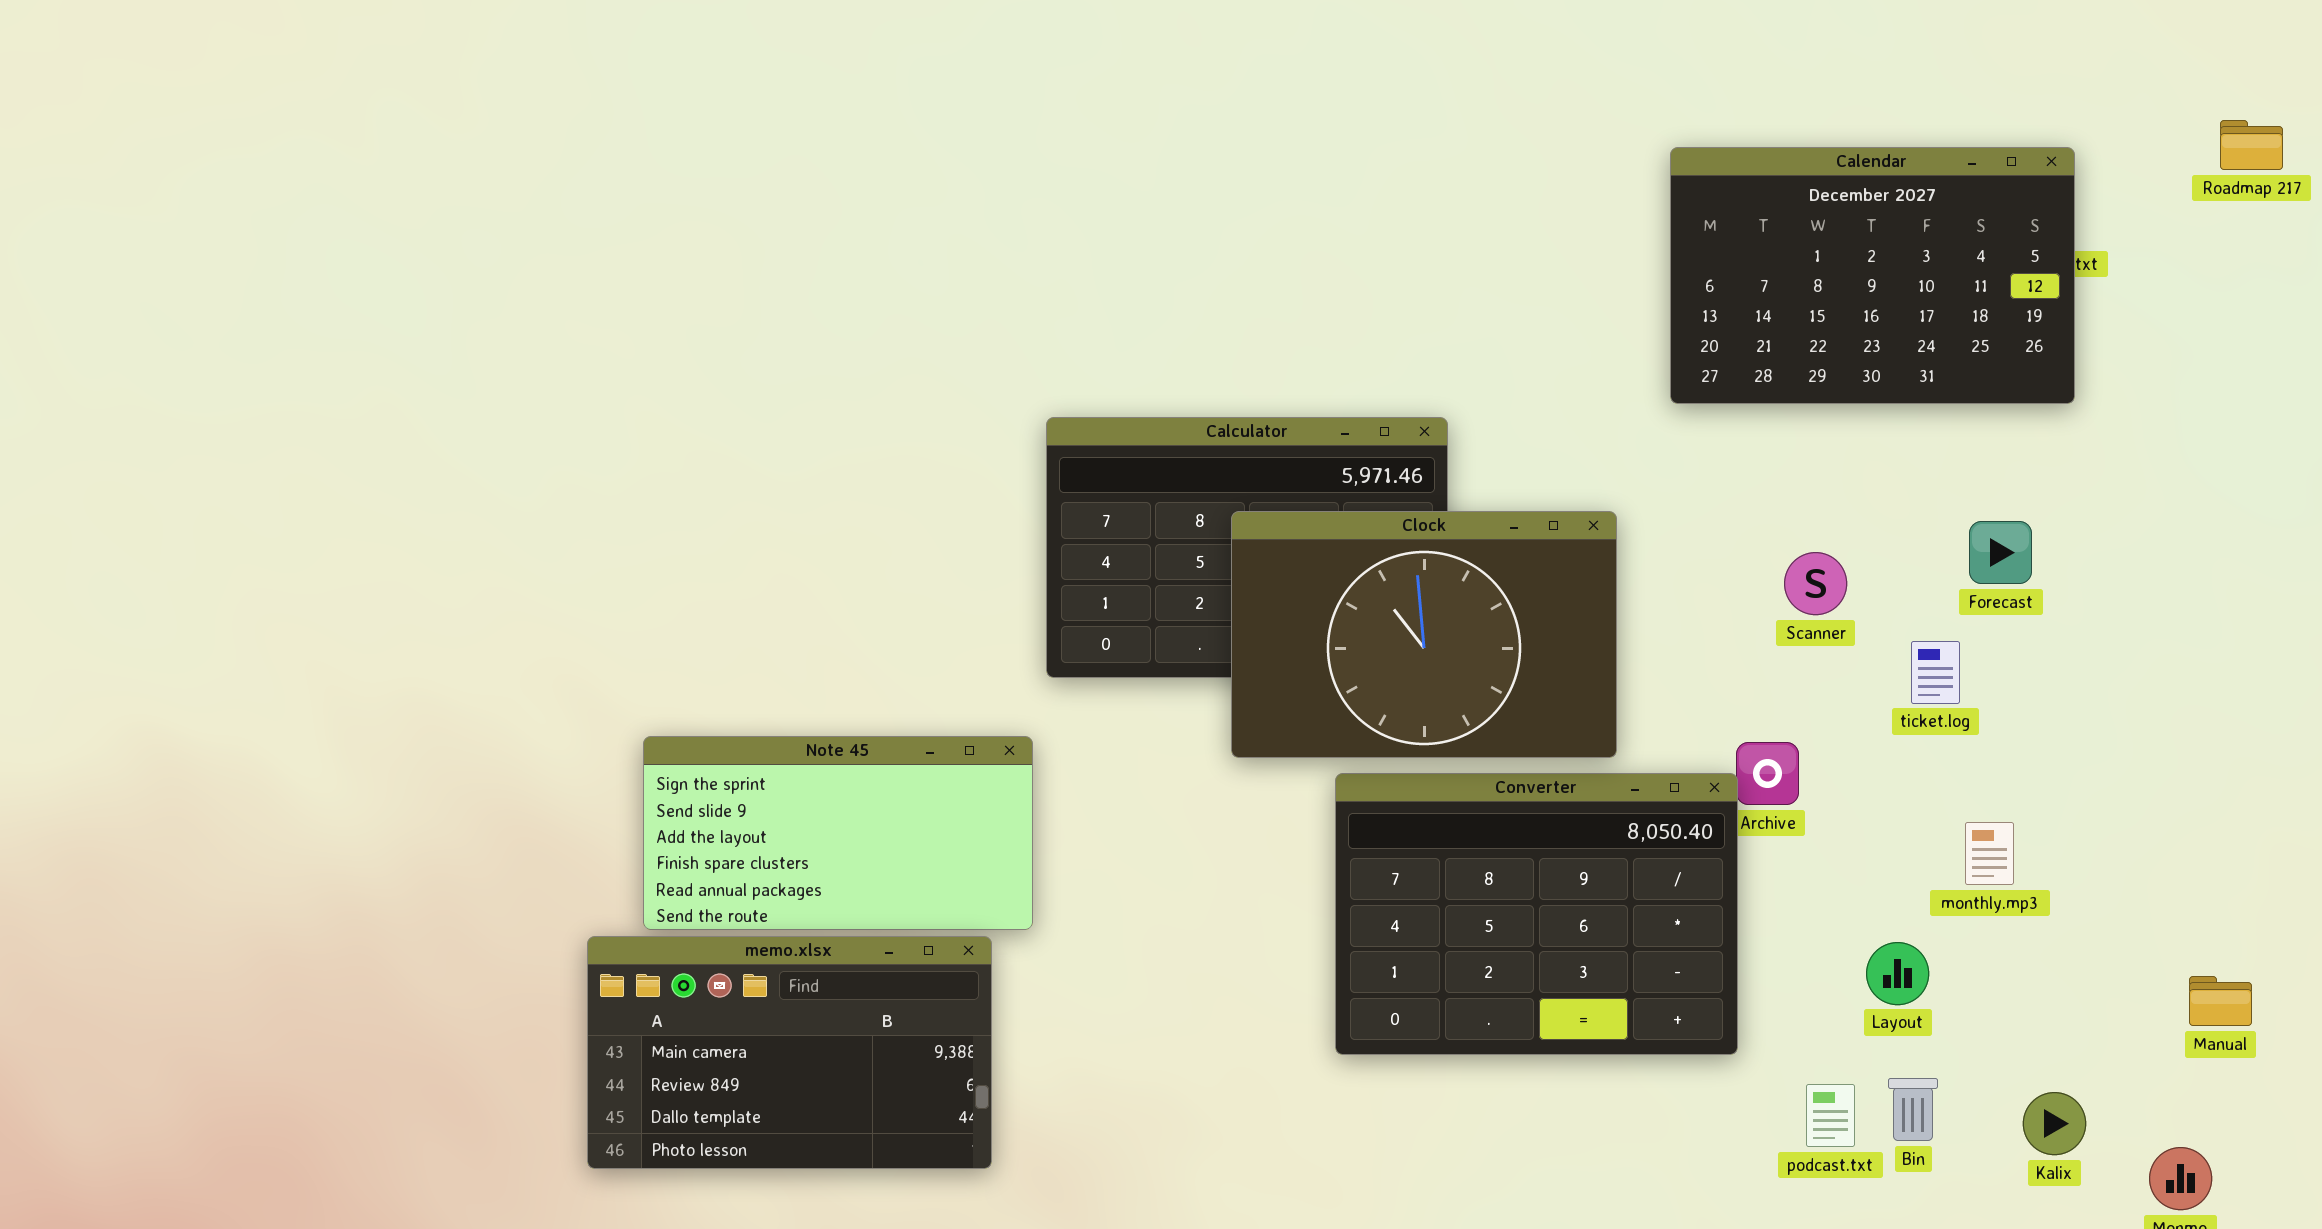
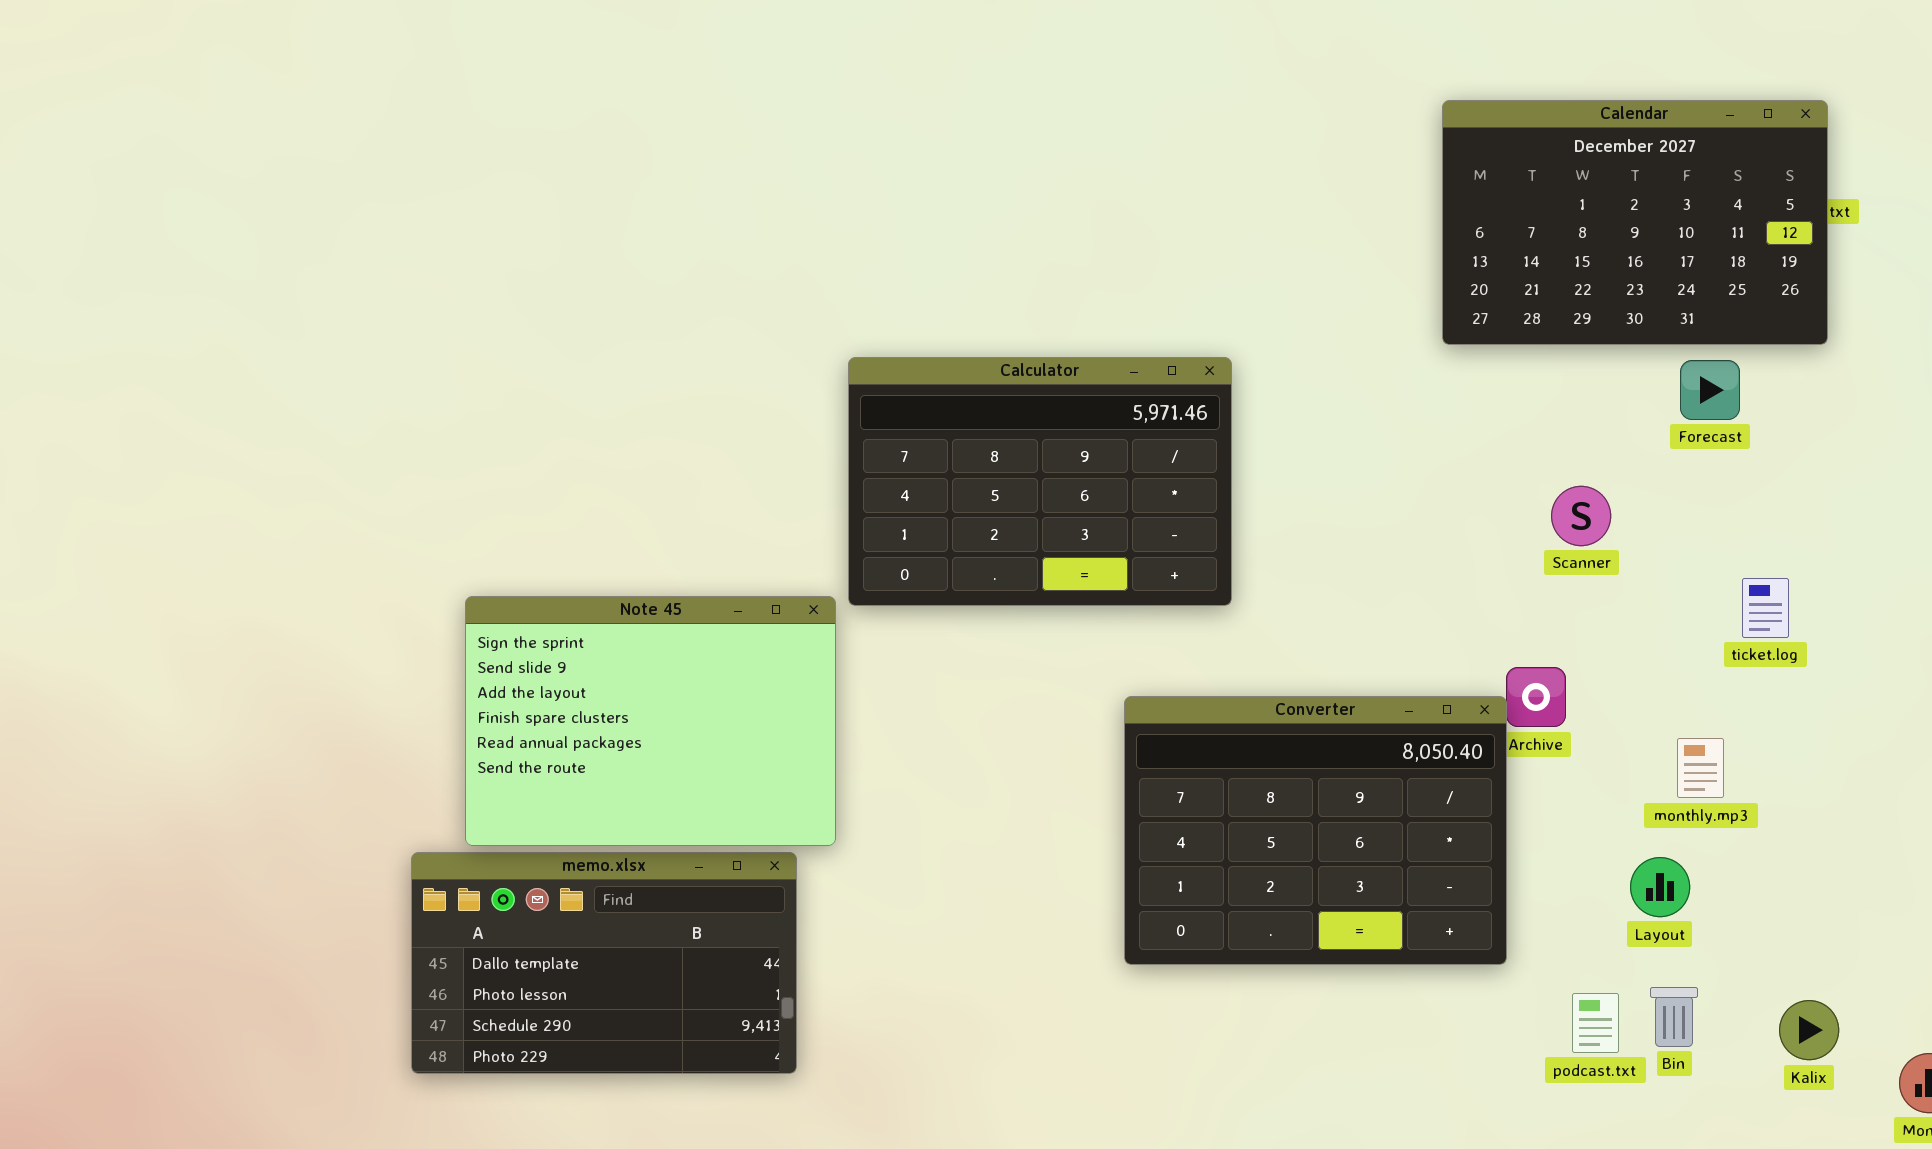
Clock: [1231,511,1617,758] -> none, closed
Forecast: [1969,521,2032,584] -> [1680,360,1740,420], moved
ticket.log: [1911,641,1960,704] -> [1742,578,1789,638], moved
Note 45: [643,736,1033,930] -> [465,596,836,846], resized
monthly.mp3: [1965,822,2014,885] -> [1677,738,1724,798], moved
memo.xlsx: [587,936,992,1169] -> [411,852,797,1074], scrolled down 2 rows

